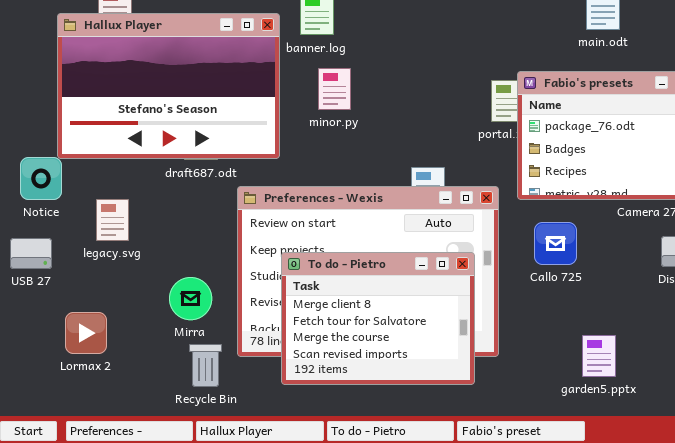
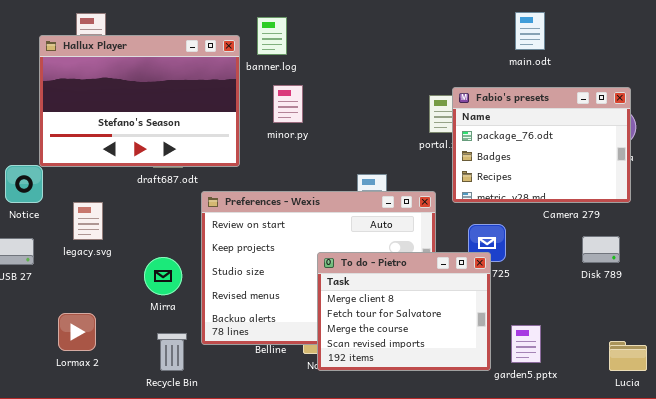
To do - Pietro: [281,252,475,385] -> [317,252,491,371], moved
Mirra: [169,277,212,320] -> [144,257,182,295], moved
Lormax 2: [65,312,107,354] -> [58,313,96,351], moved

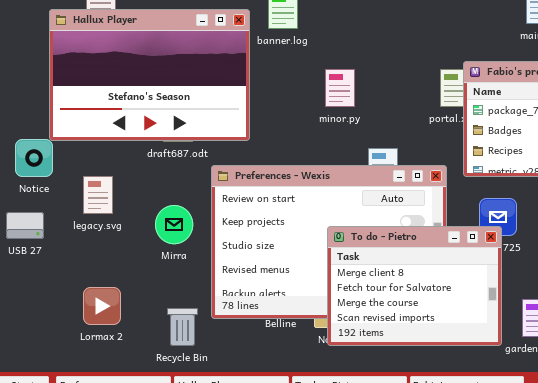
minor.py: [273,85,303,123] -> [325,69,355,107], moved
Mirra: [144,257,182,295] -> [155,205,193,244], moved
Lormax 2: [58,313,96,351] -> [83,287,121,325], moved

